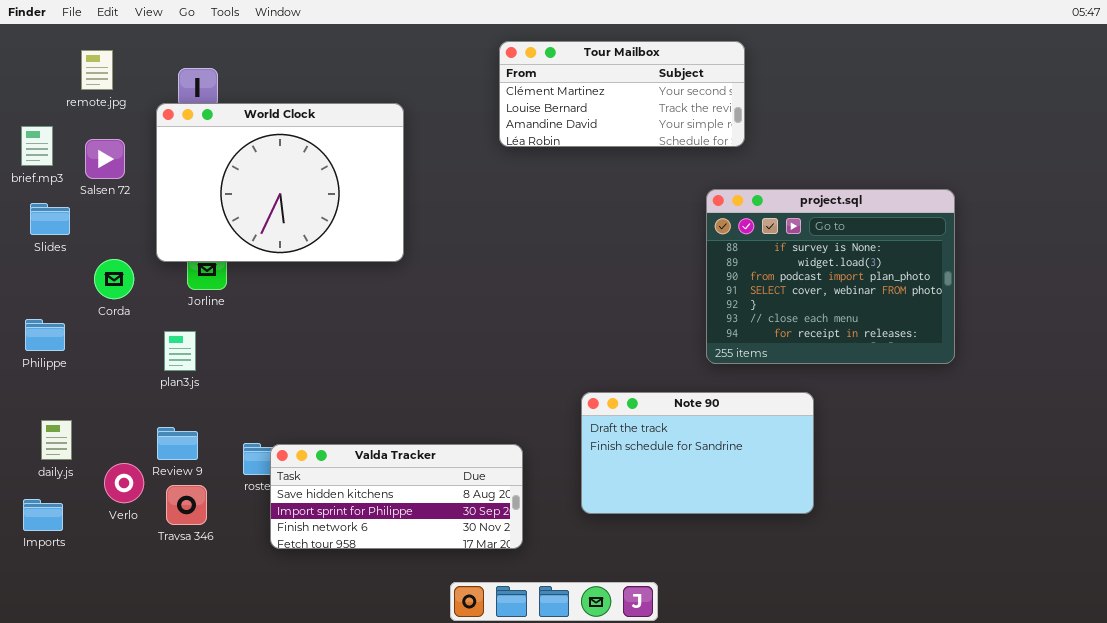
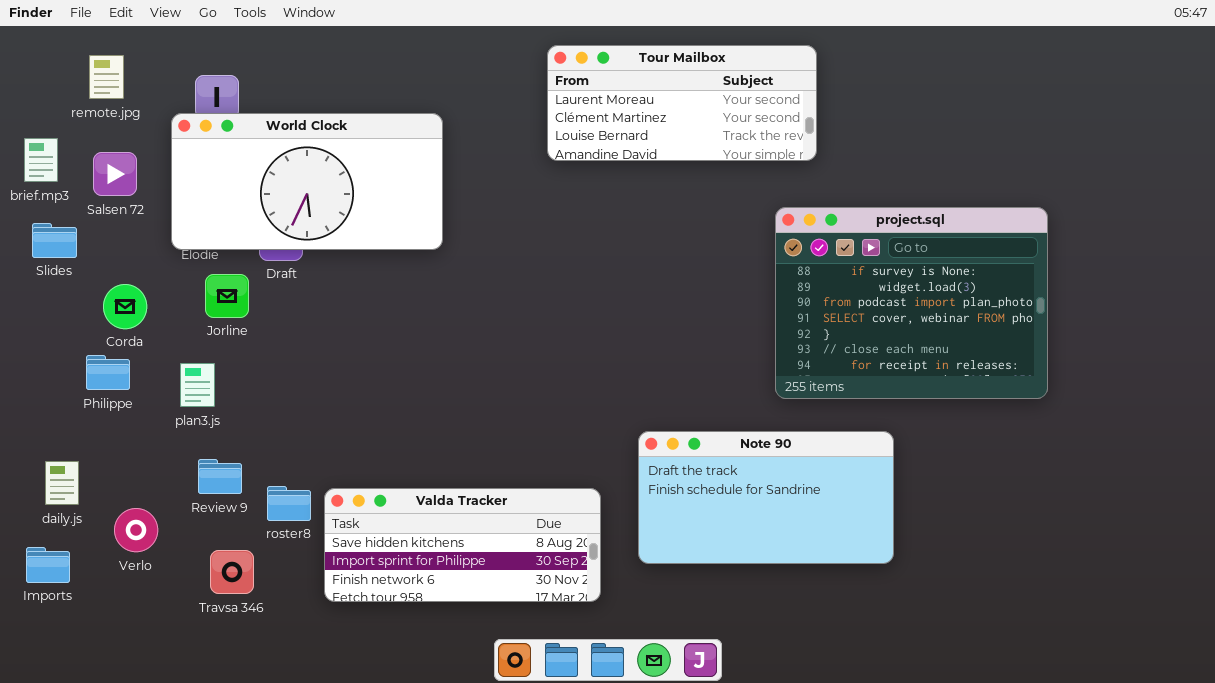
Tour Mailbox: [499,41,745,147] -> [547,45,817,161], scrolled up 1 row
World Clock: [156,103,404,262] -> [171,113,443,250], resized
Philippe: [25,319,65,351] -> [86,355,130,390], moved
Review 9: [157,427,198,460] -> [198,459,242,494], moved
Valda Tracker: [270,444,523,549] -> [324,488,601,602], moved
Travsa 346: [166,485,207,525] -> [210,550,254,594], moved

